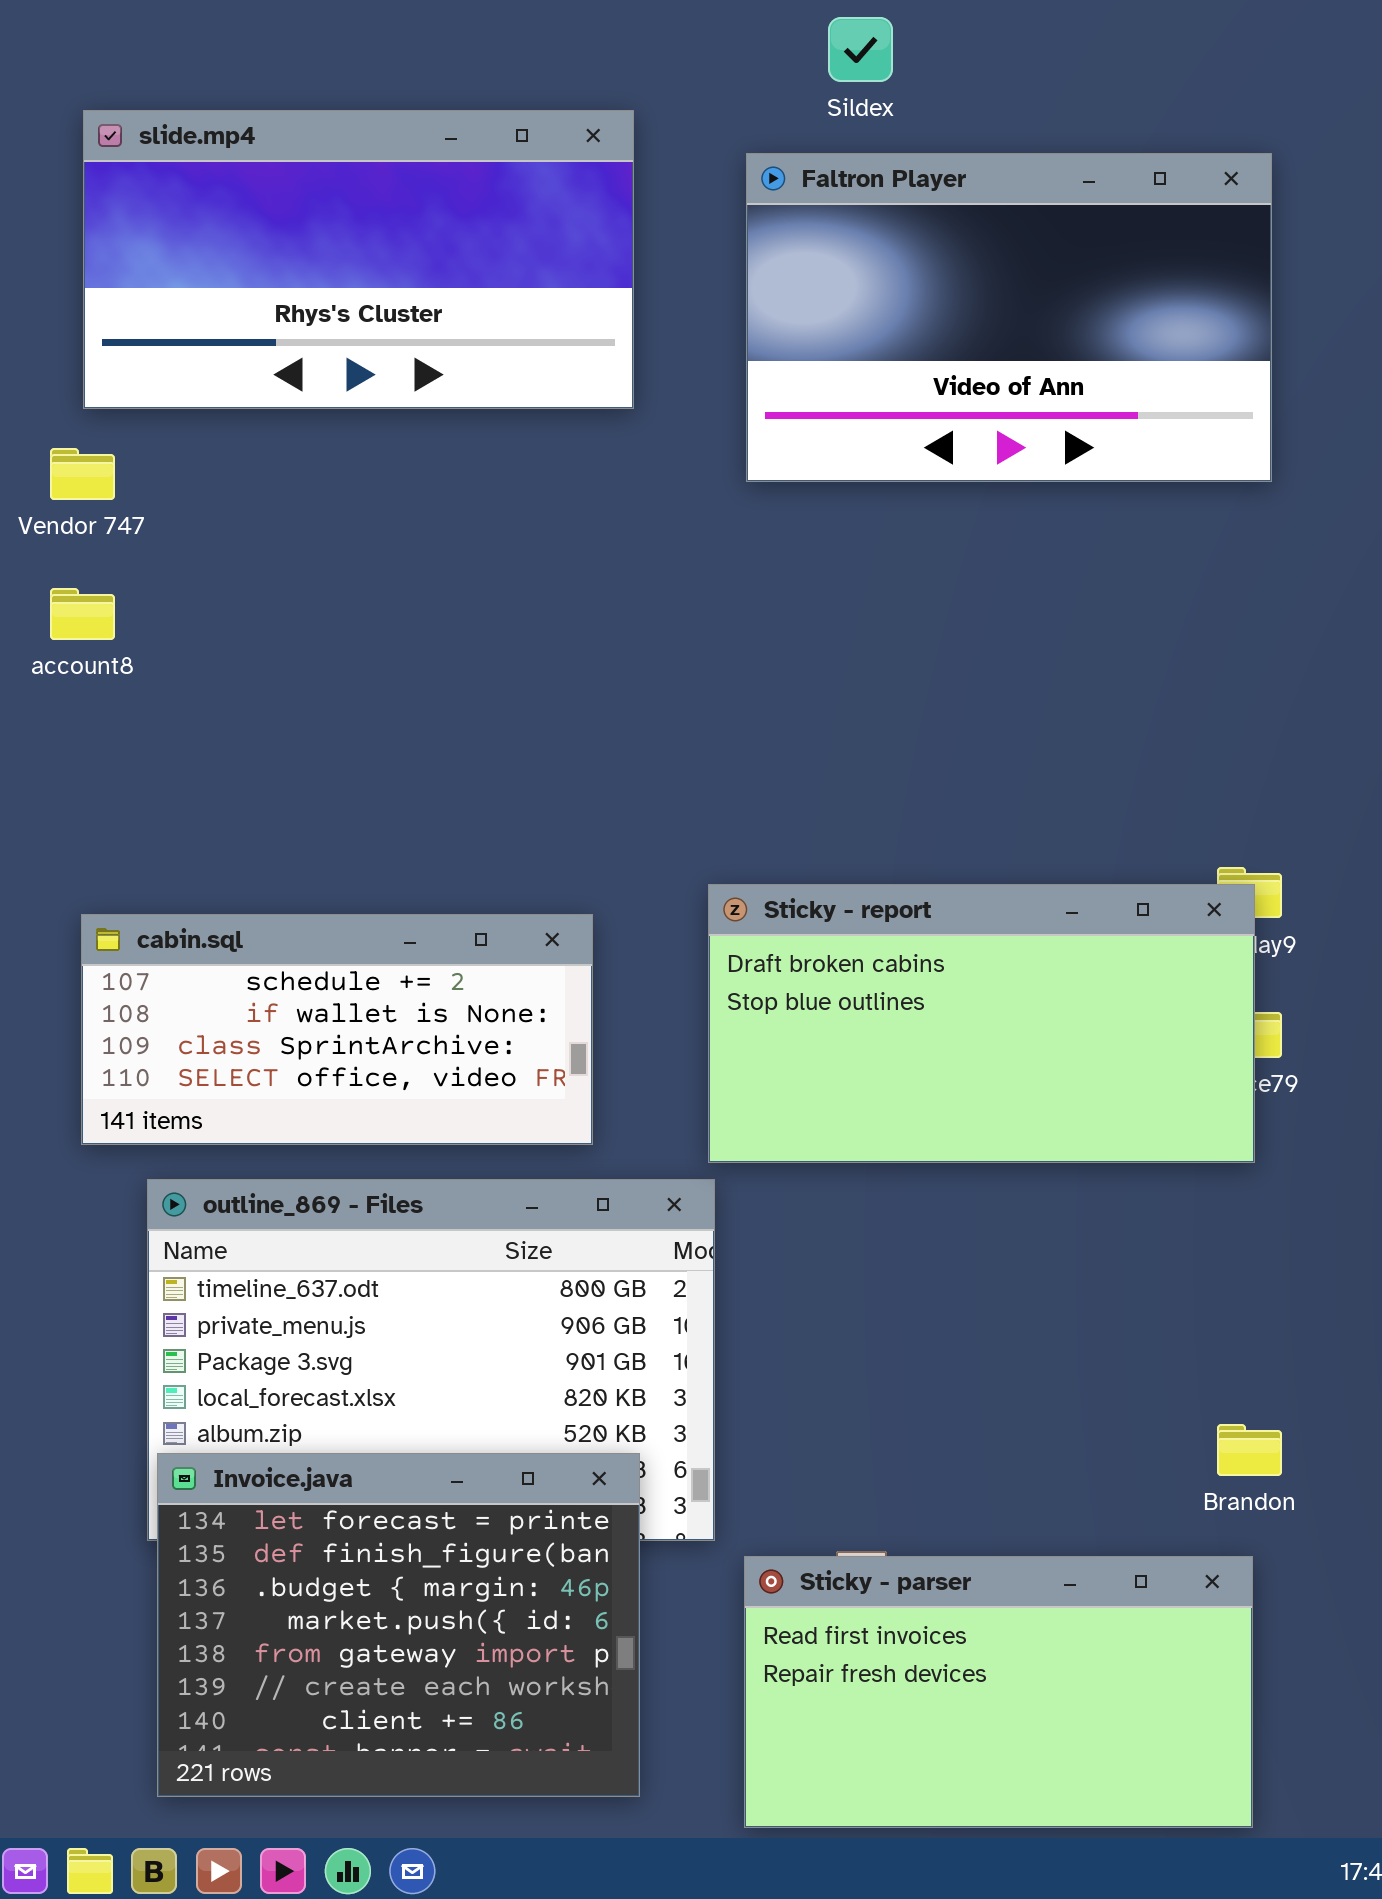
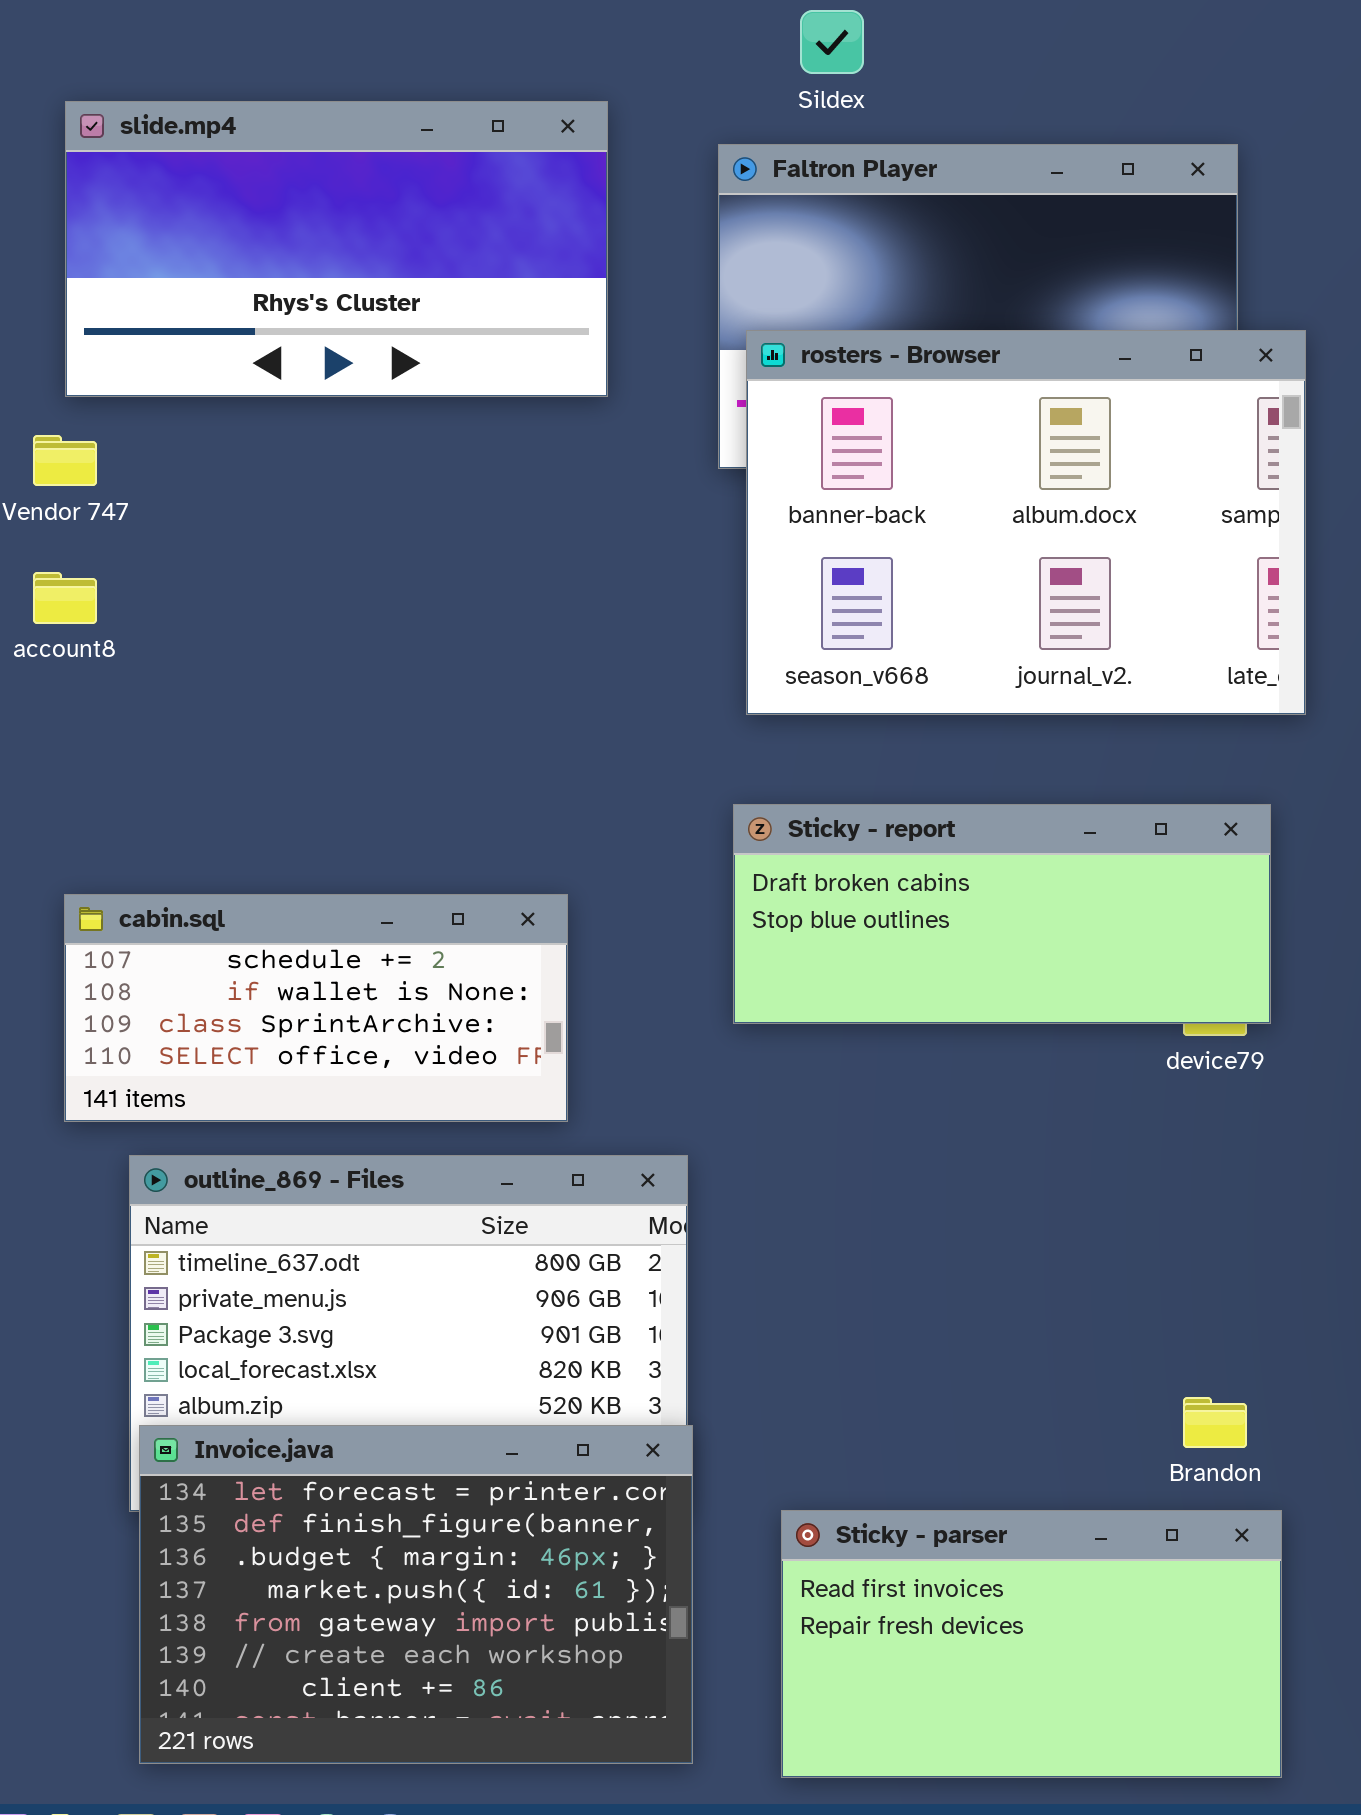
rosters - Browser: none -> [746,330,1306,715], opened
Sticky - report: [708,884,1255,1163] -> [733,804,1271,1024], moved, resized
Invoice.java: [157,1453,640,1797] -> [139,1425,693,1764], resized
Sticky - parser: [744,1556,1253,1828] -> [781,1510,1282,1778], moved

